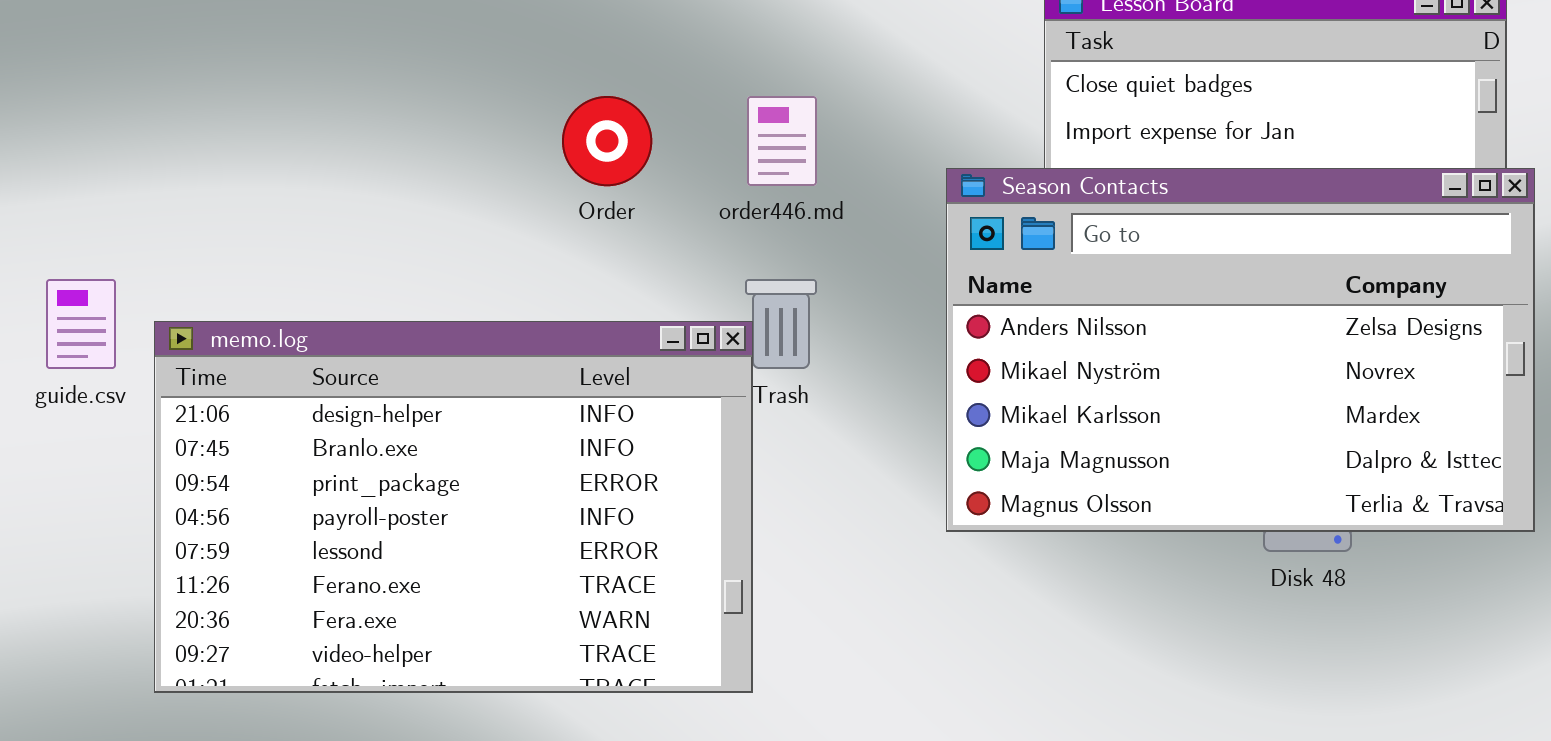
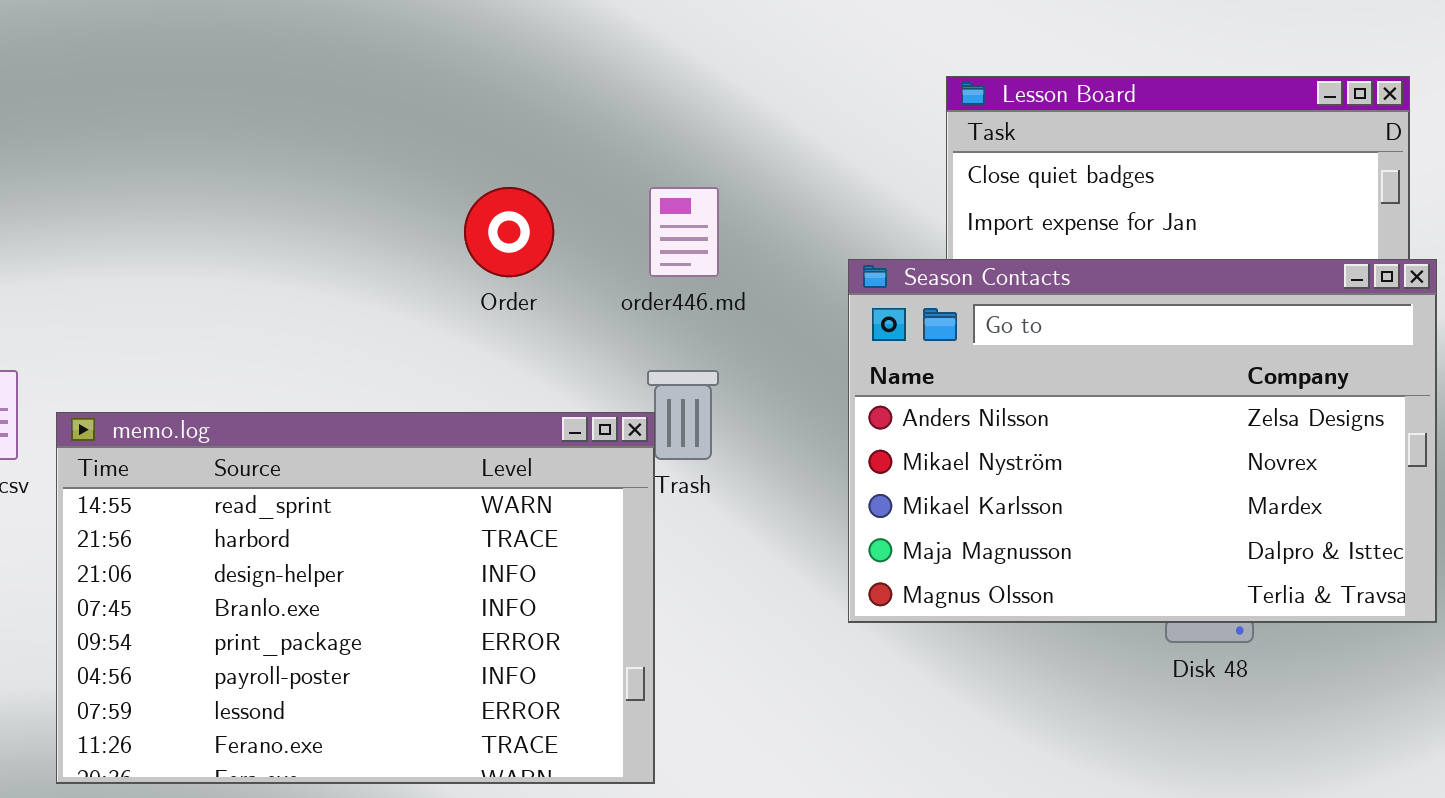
memo.log: [154,321,753,693] -> [56,412,655,784], scrolled up 2 rows

